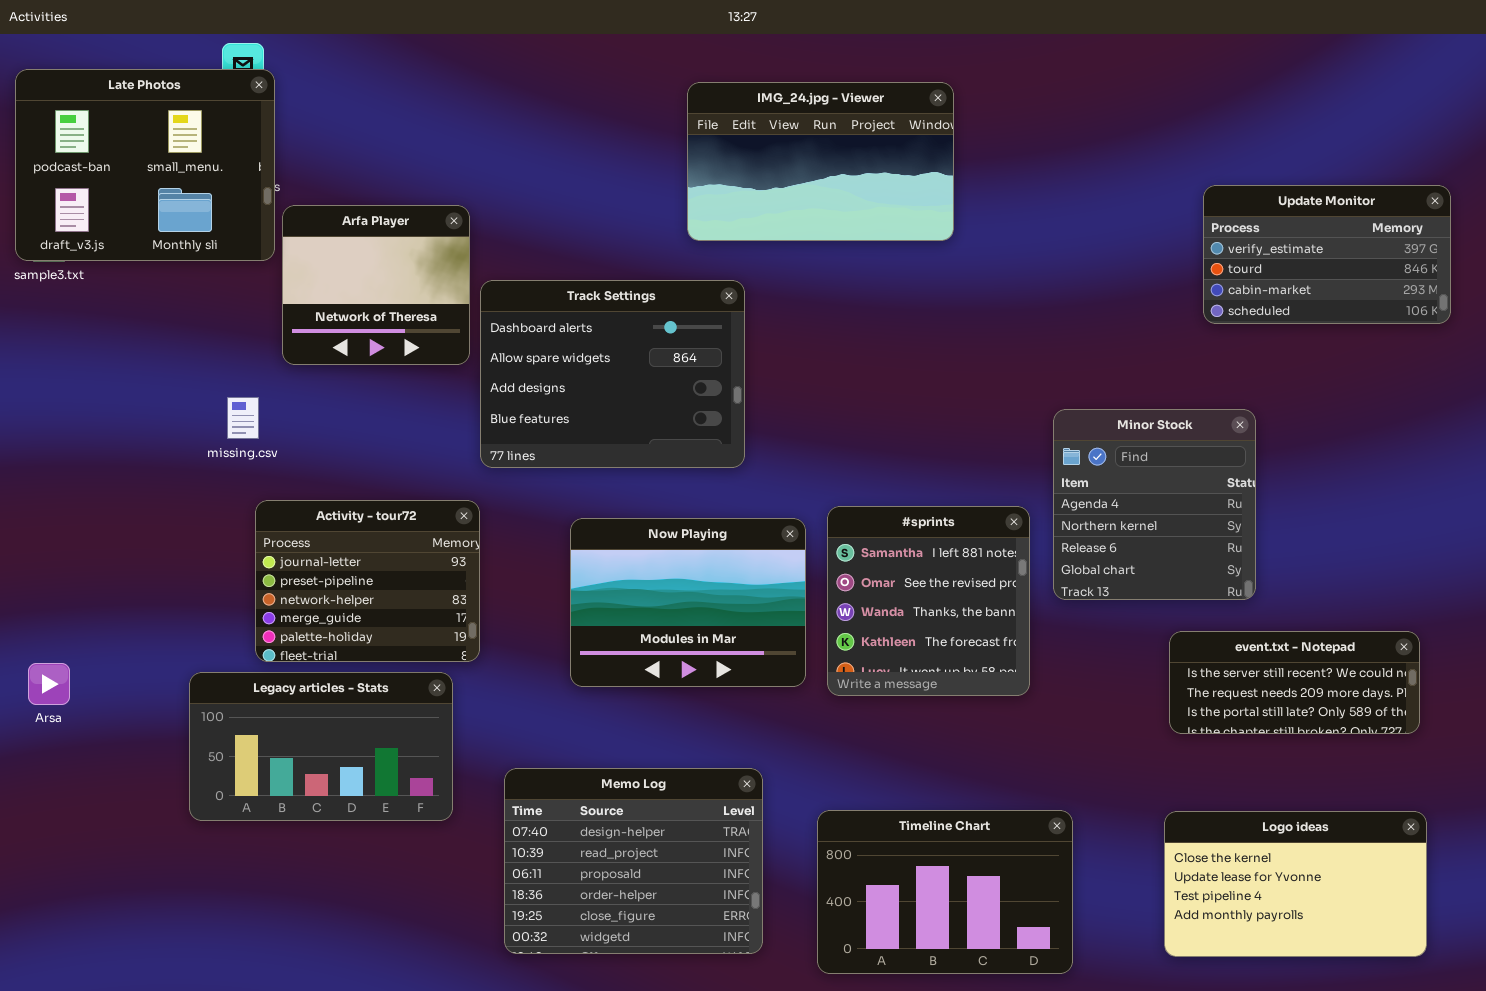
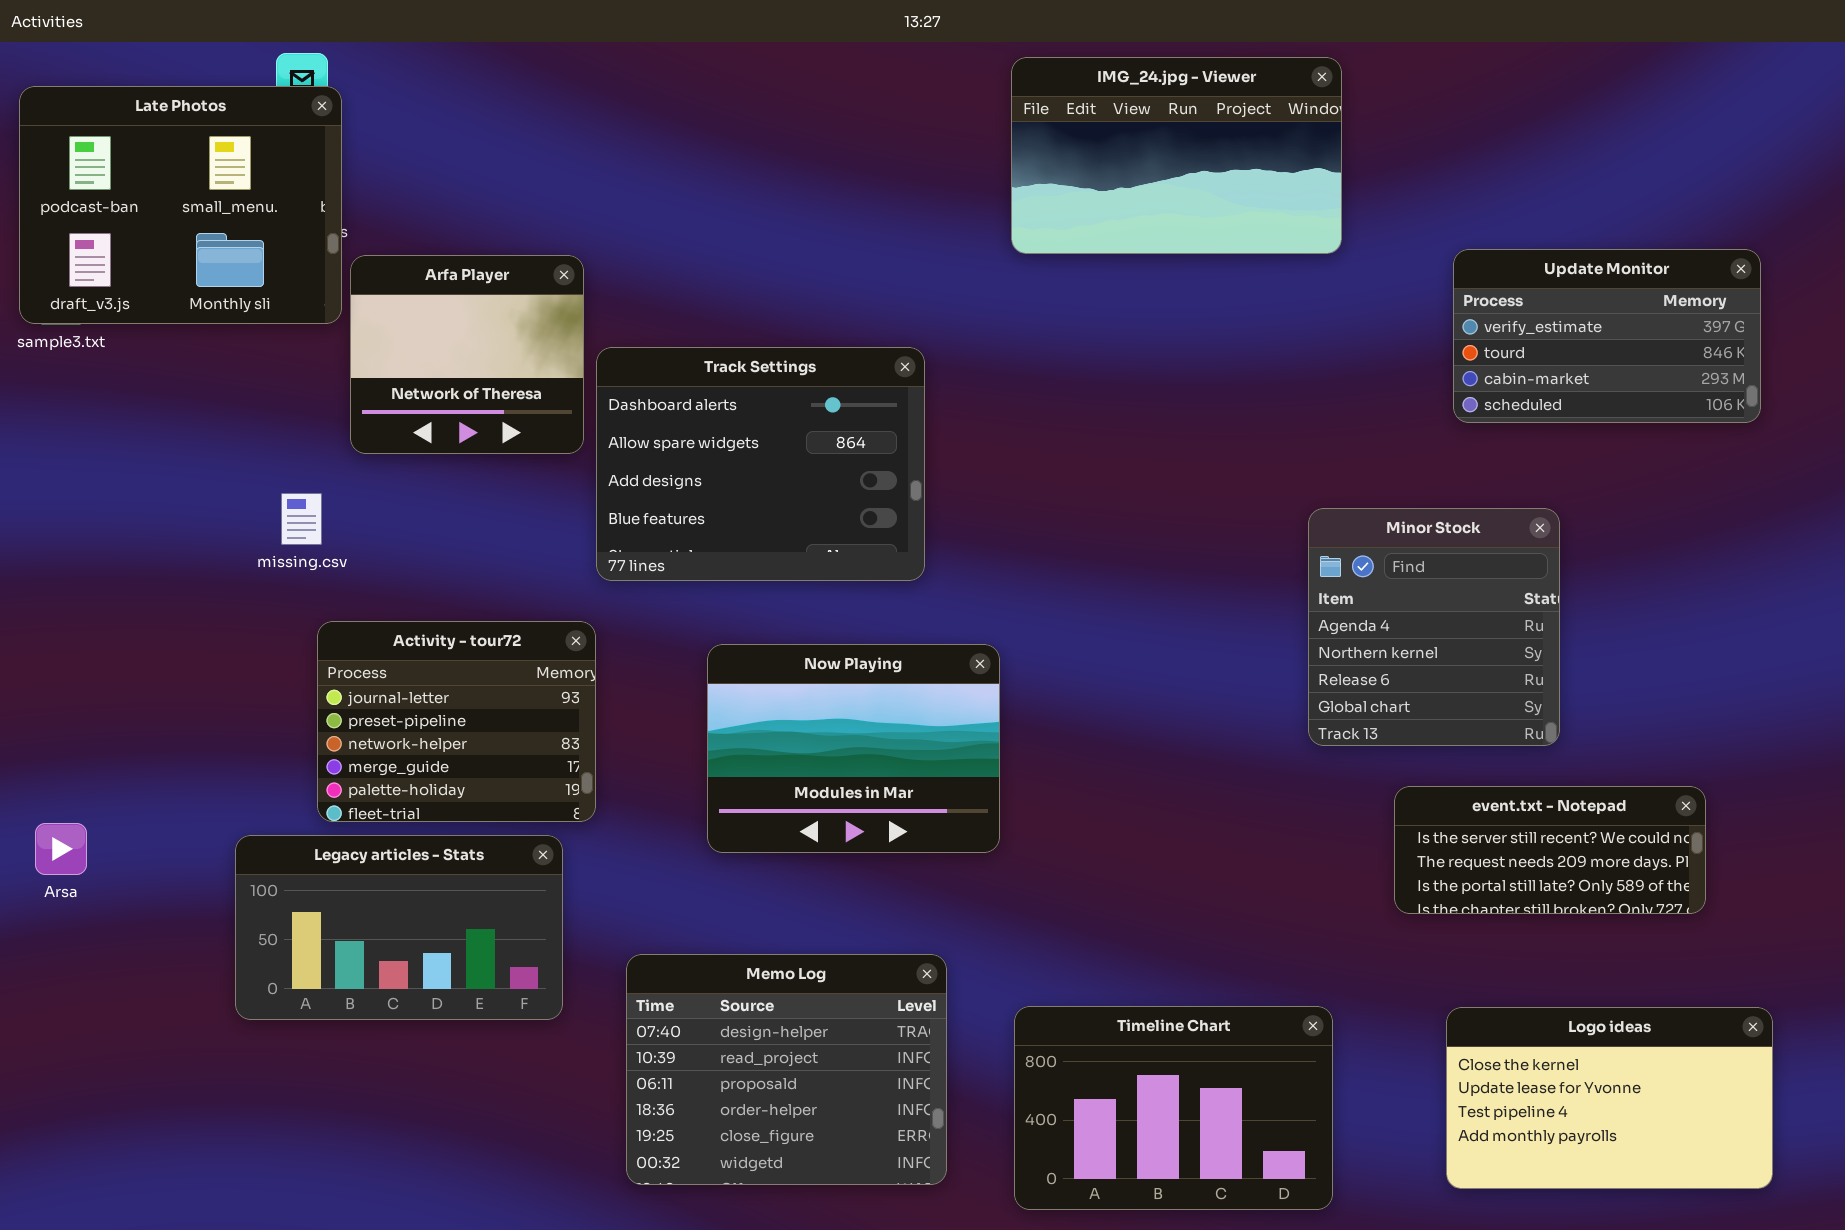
IMG_24.jpg - Viewer: [687,82,954,241] -> [1011,57,1342,254], moved
Update Monitor: [1203,185,1451,324] -> [1453,249,1761,423], moved
#sprints: [827,506,1030,696] -> none, closed
event.txt - Notepad: [1169,631,1420,734] -> [1394,786,1706,914], moved

